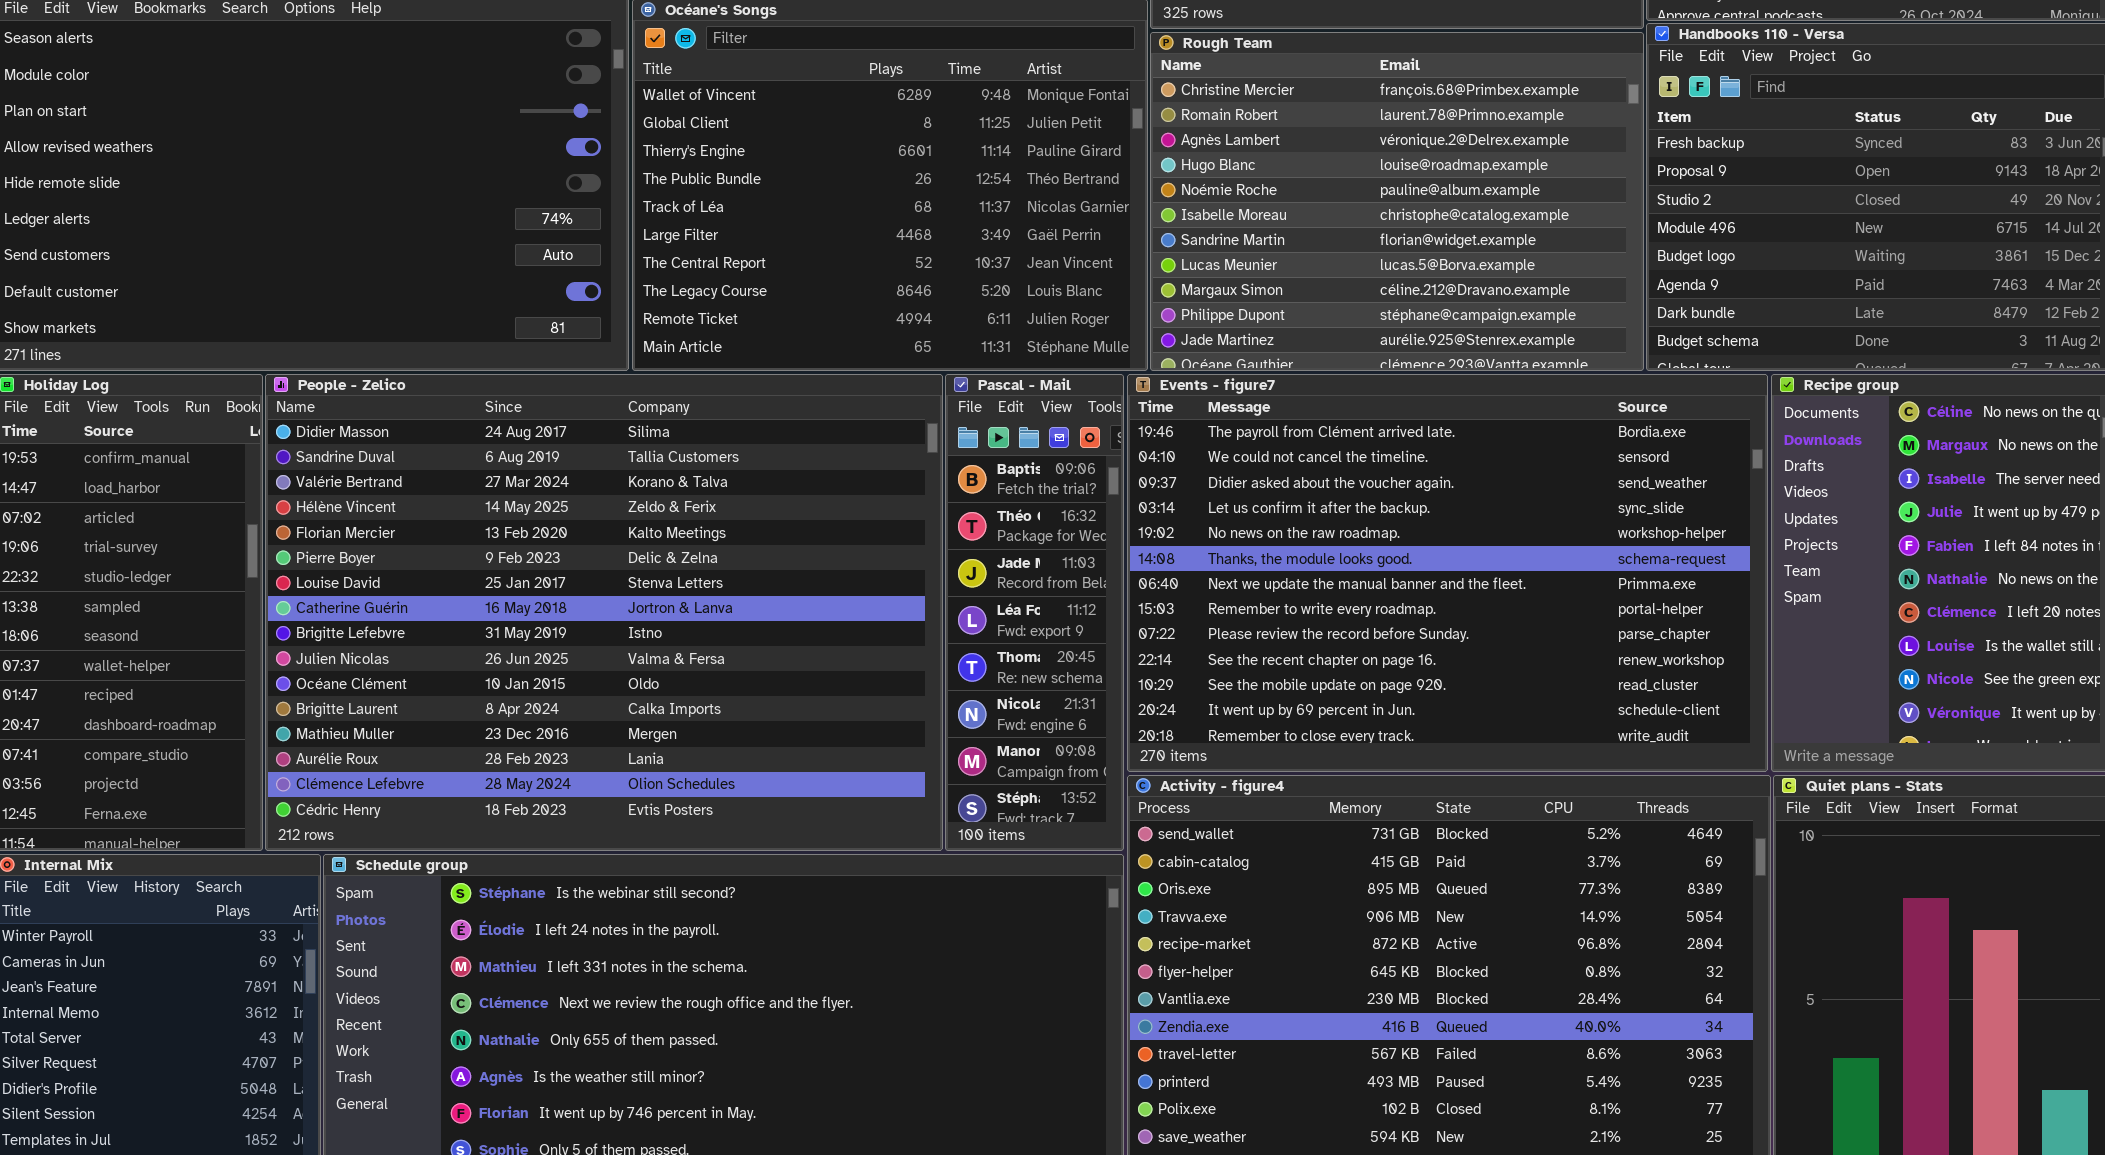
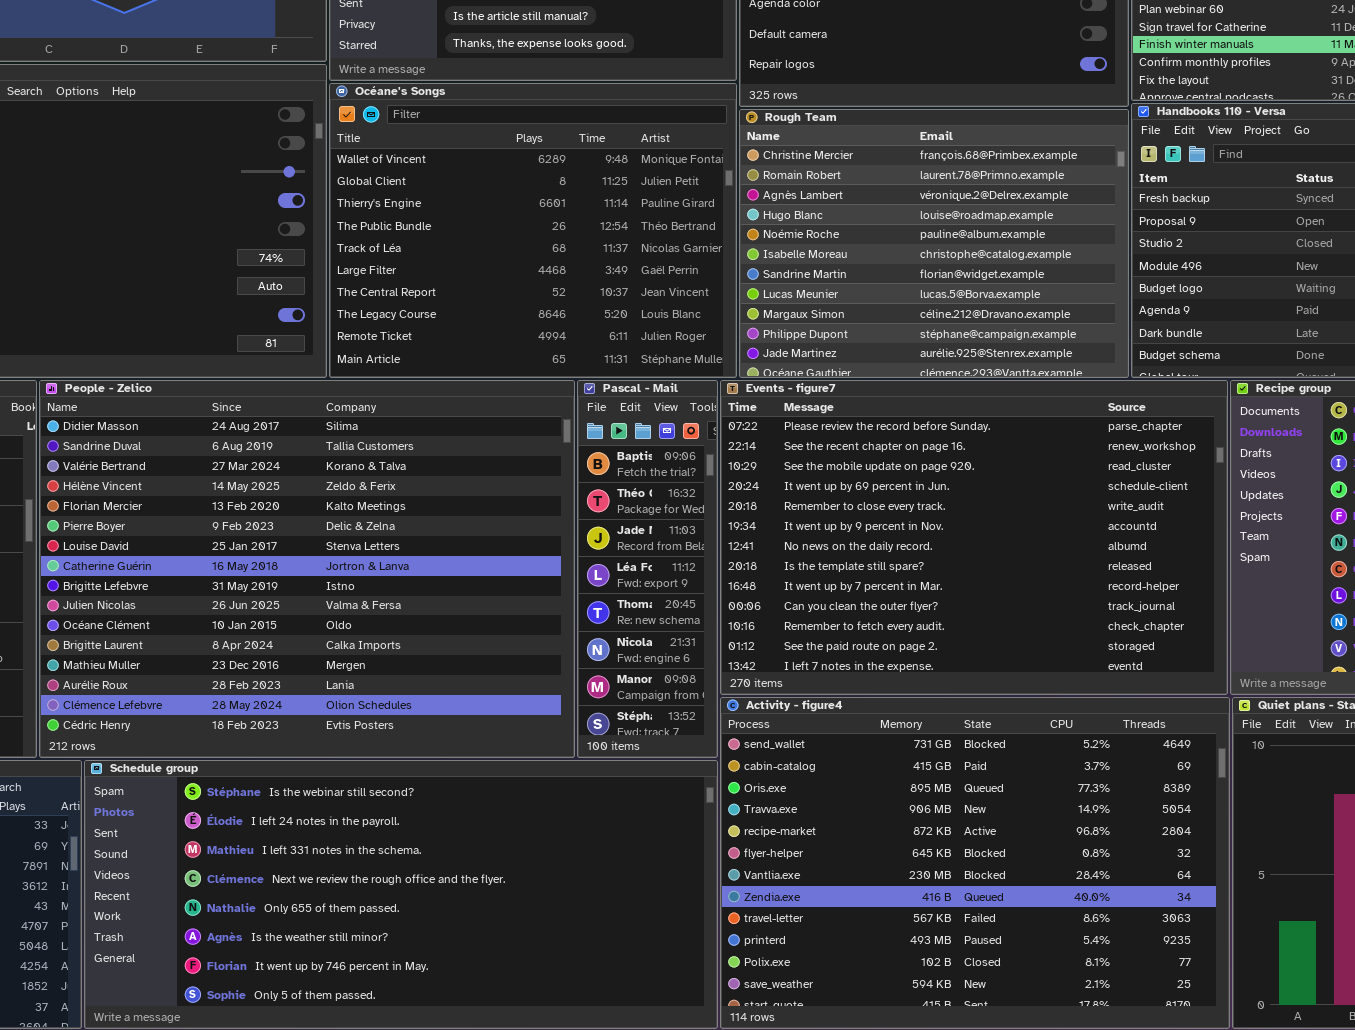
Events - figure7: [1127,374,1768,772] -> [720,380,1228,695], scrolled down 8 rows

